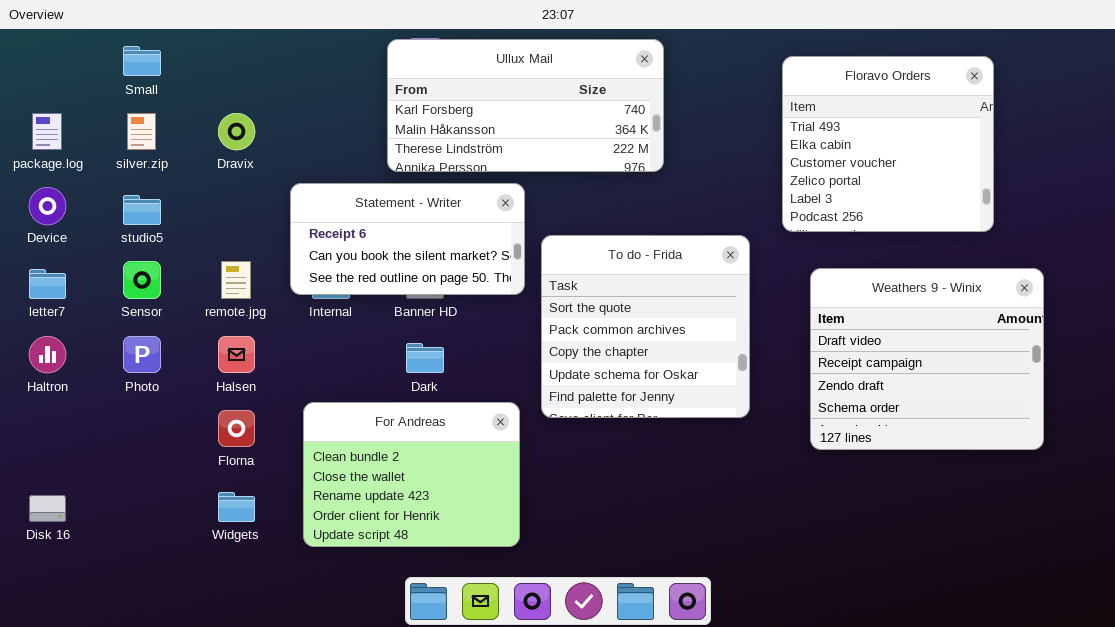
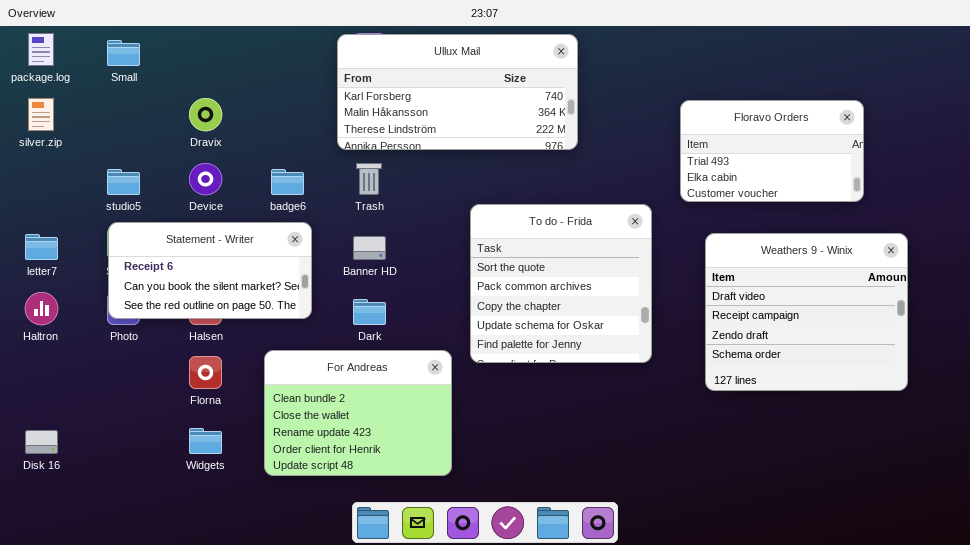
Floravo Orders: [782,56,994,232] -> [680,100,864,202], resized
package.log: [32,113,62,150] -> [28,33,54,66], moved
silver.zip: [127,113,156,150] -> [28,98,54,131], moved
Statement - Writer: [290,183,525,295] -> [108,222,312,319], moved
Device: [29,187,66,225] -> [189,163,222,195], moved

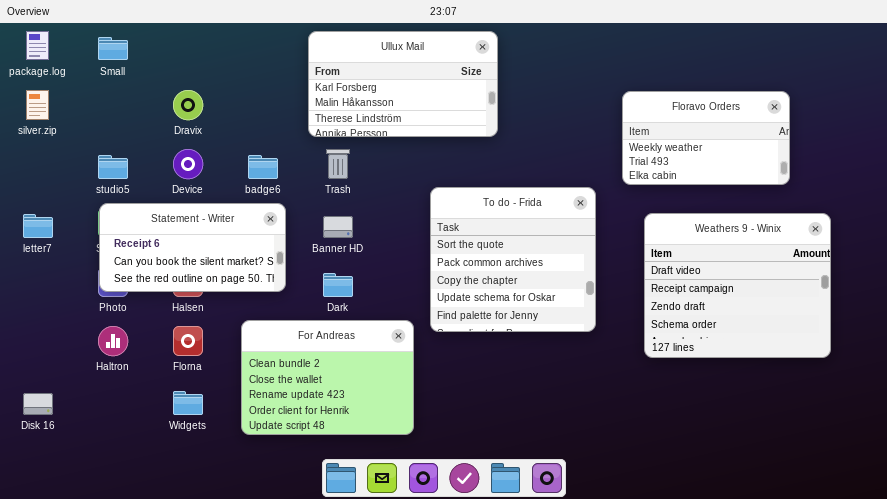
Ullux Mail: [337,34,578,150] -> [308,31,498,137], resized
Floravo Orders: [680,100,864,202] -> [622,91,790,185], scrolled up 1 row
Haltron: [25,292,58,325] -> [98,326,128,356], moved

